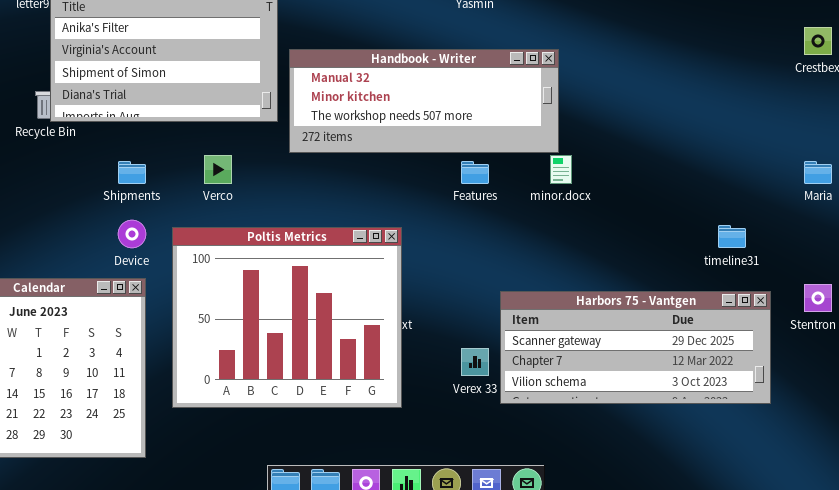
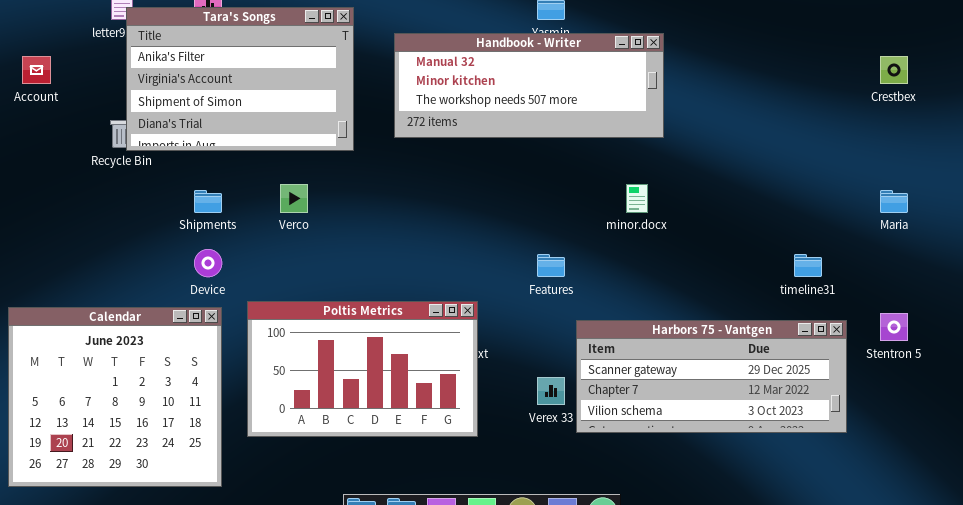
Handbook - Writer: [289,49,559,153] -> [394,33,664,138], moved
Features: [461,161,489,184] -> [537,254,565,277], moved
Poltis Metrics: [172,227,402,408] -> [247,301,478,437], resized

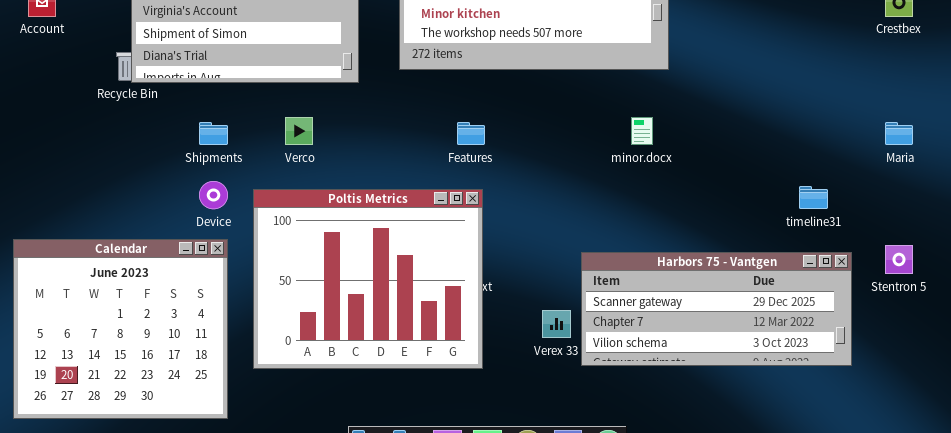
Features: [537,254,565,277] -> [457,122,485,145], moved
Poltis Metrics: [247,301,478,437] -> [253,189,483,369], resized

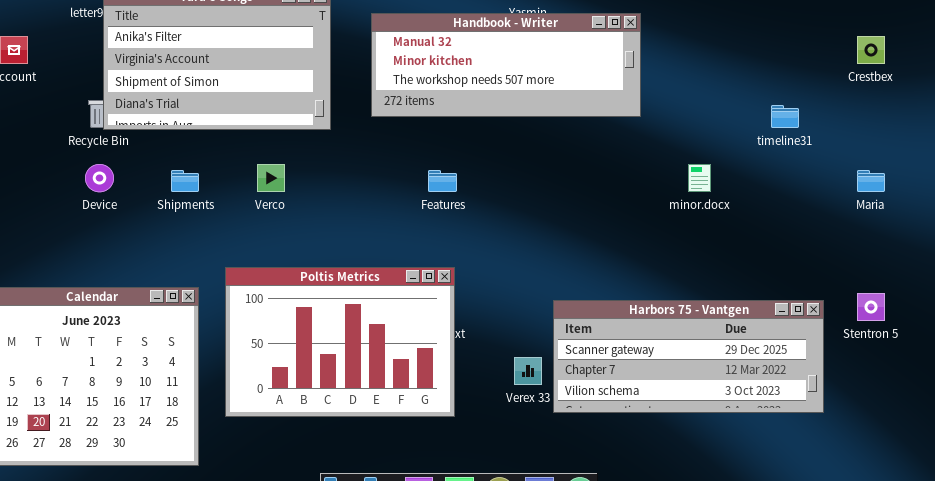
minor.docx: [631,117,653,145] -> [688,164,711,192], moved
Device: [199,181,228,209] -> [85,164,114,192], moved
timeline31: [799,186,828,209] -> [771,105,799,128], moved
Poltis Metrics: [253,189,483,369] -> [225,267,455,417], resized

